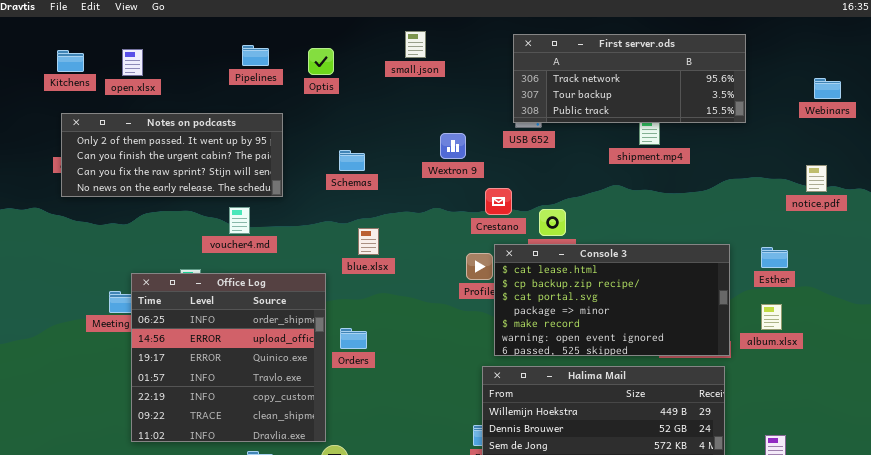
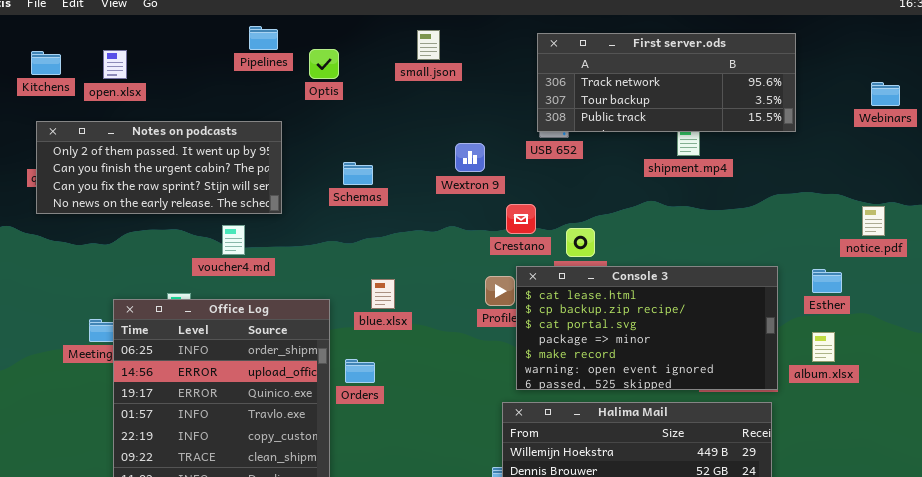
Pipelines: [242,45,269,66] -> [249,26,278,50], moved
notice.pdf: [806,165,827,192] -> [862,206,885,236], moved
blue.xlsx: [358,228,379,255] -> [371,279,395,309], moved

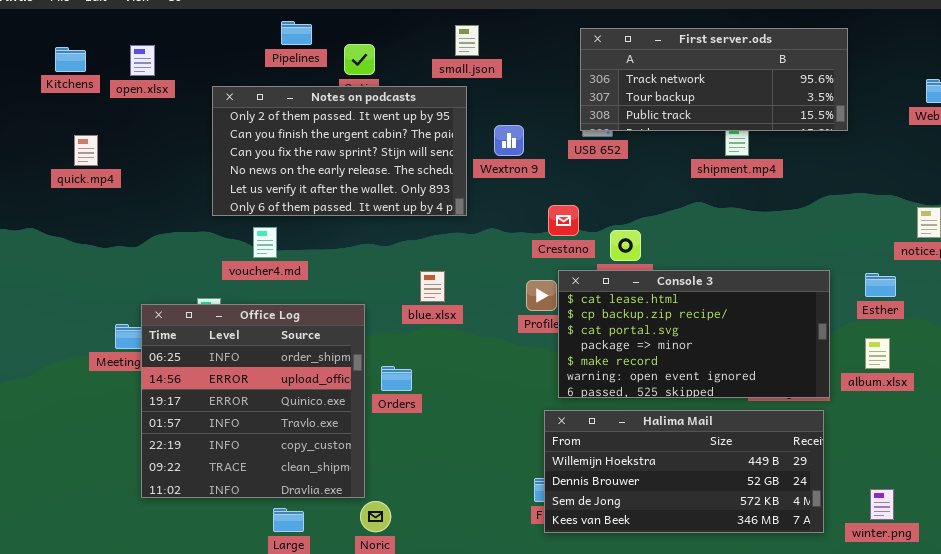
Notes on podcasts: [36,121,282,214] -> [212,86,467,216], moved, resized
Wextron 9: [455,143,485,172] -> [494,125,524,156], moved
blue.xlsx: [371,279,395,309] -> [420,271,445,302], moved

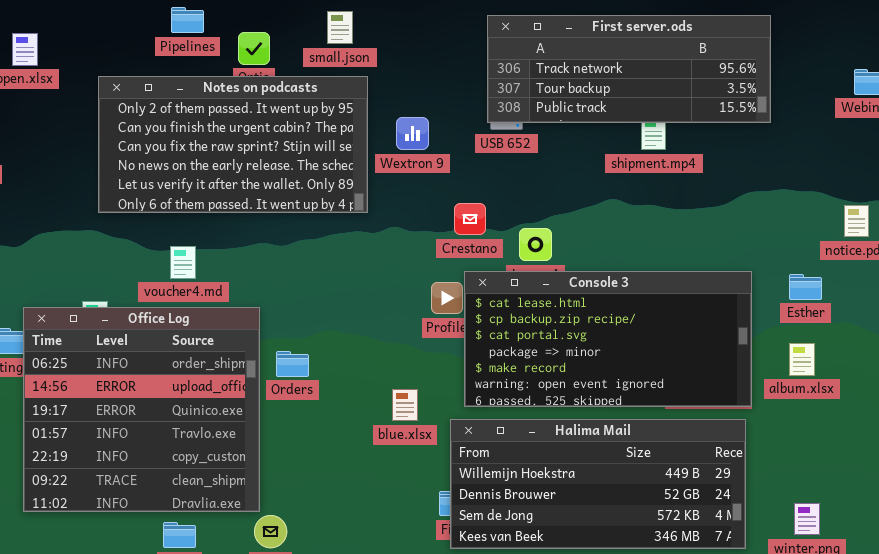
small.json: [455,25,479,56] -> [327,11,353,44], moved
voucher4.md: [253,227,277,258] -> [170,246,196,279], moved
blue.xlsx: [420,271,445,302] -> [392,389,418,421], moved
Orders: [381,366,412,391] -> [276,351,309,377], moved

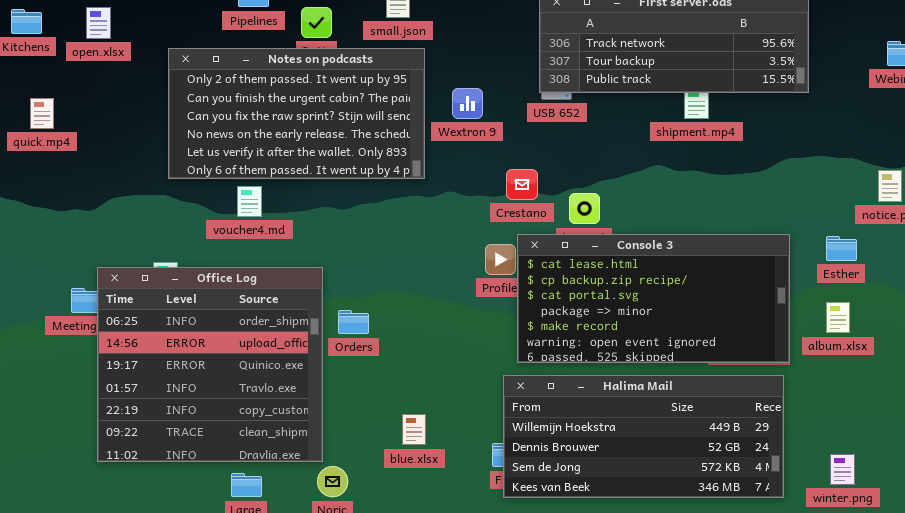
voucher4.md: [170,246,196,279] -> [237,186,262,217], moved
blue.xlsx: [392,389,418,421] -> [402,414,426,445], moved

